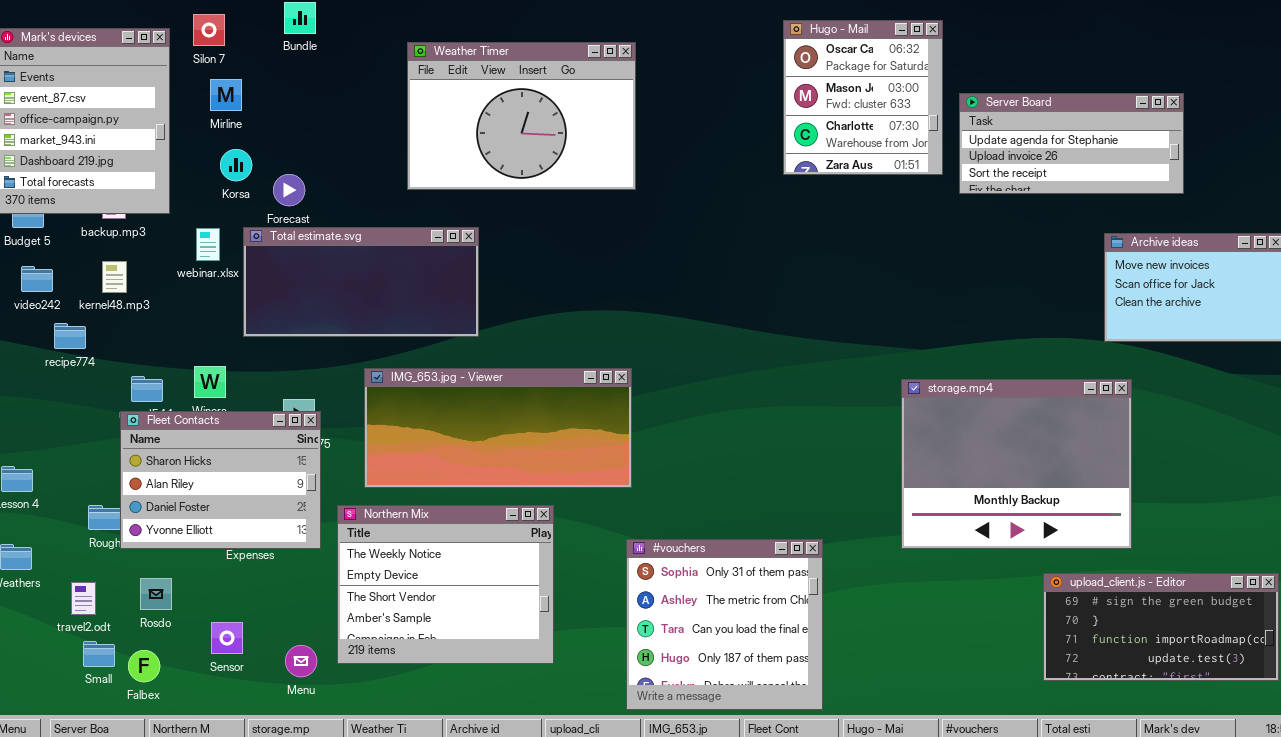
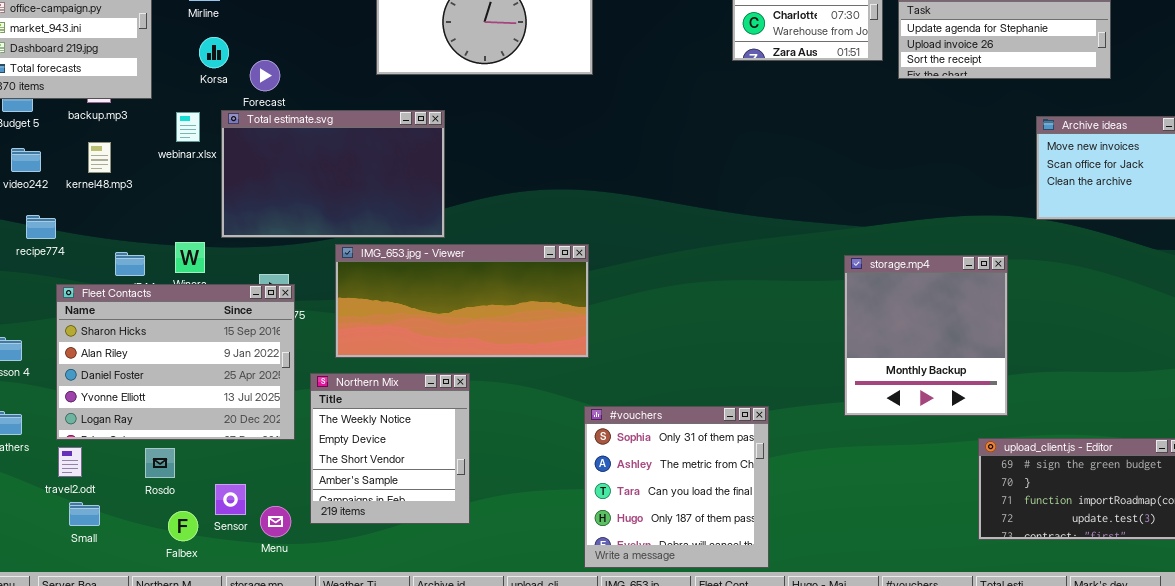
Total estimate.svg: [243,227,479,337] -> [221,110,445,238], resized
recipe774: [54,323,86,349] -> [26,215,56,239], moved
storage.mp4: [901,379,1132,549] -> [844,255,1008,416], resized
Fleet Contacts: [120,411,321,549] -> [56,284,295,440], resized
Northern Mix: [337,505,554,664] -> [310,373,470,524], resized
Rosdo: [140,578,172,610] -> [145,448,175,478], moved
Sensor: [211,622,243,654] -> [215,484,246,515], moved
Falbex: [128,650,160,682] -> [168,511,198,541], moved

